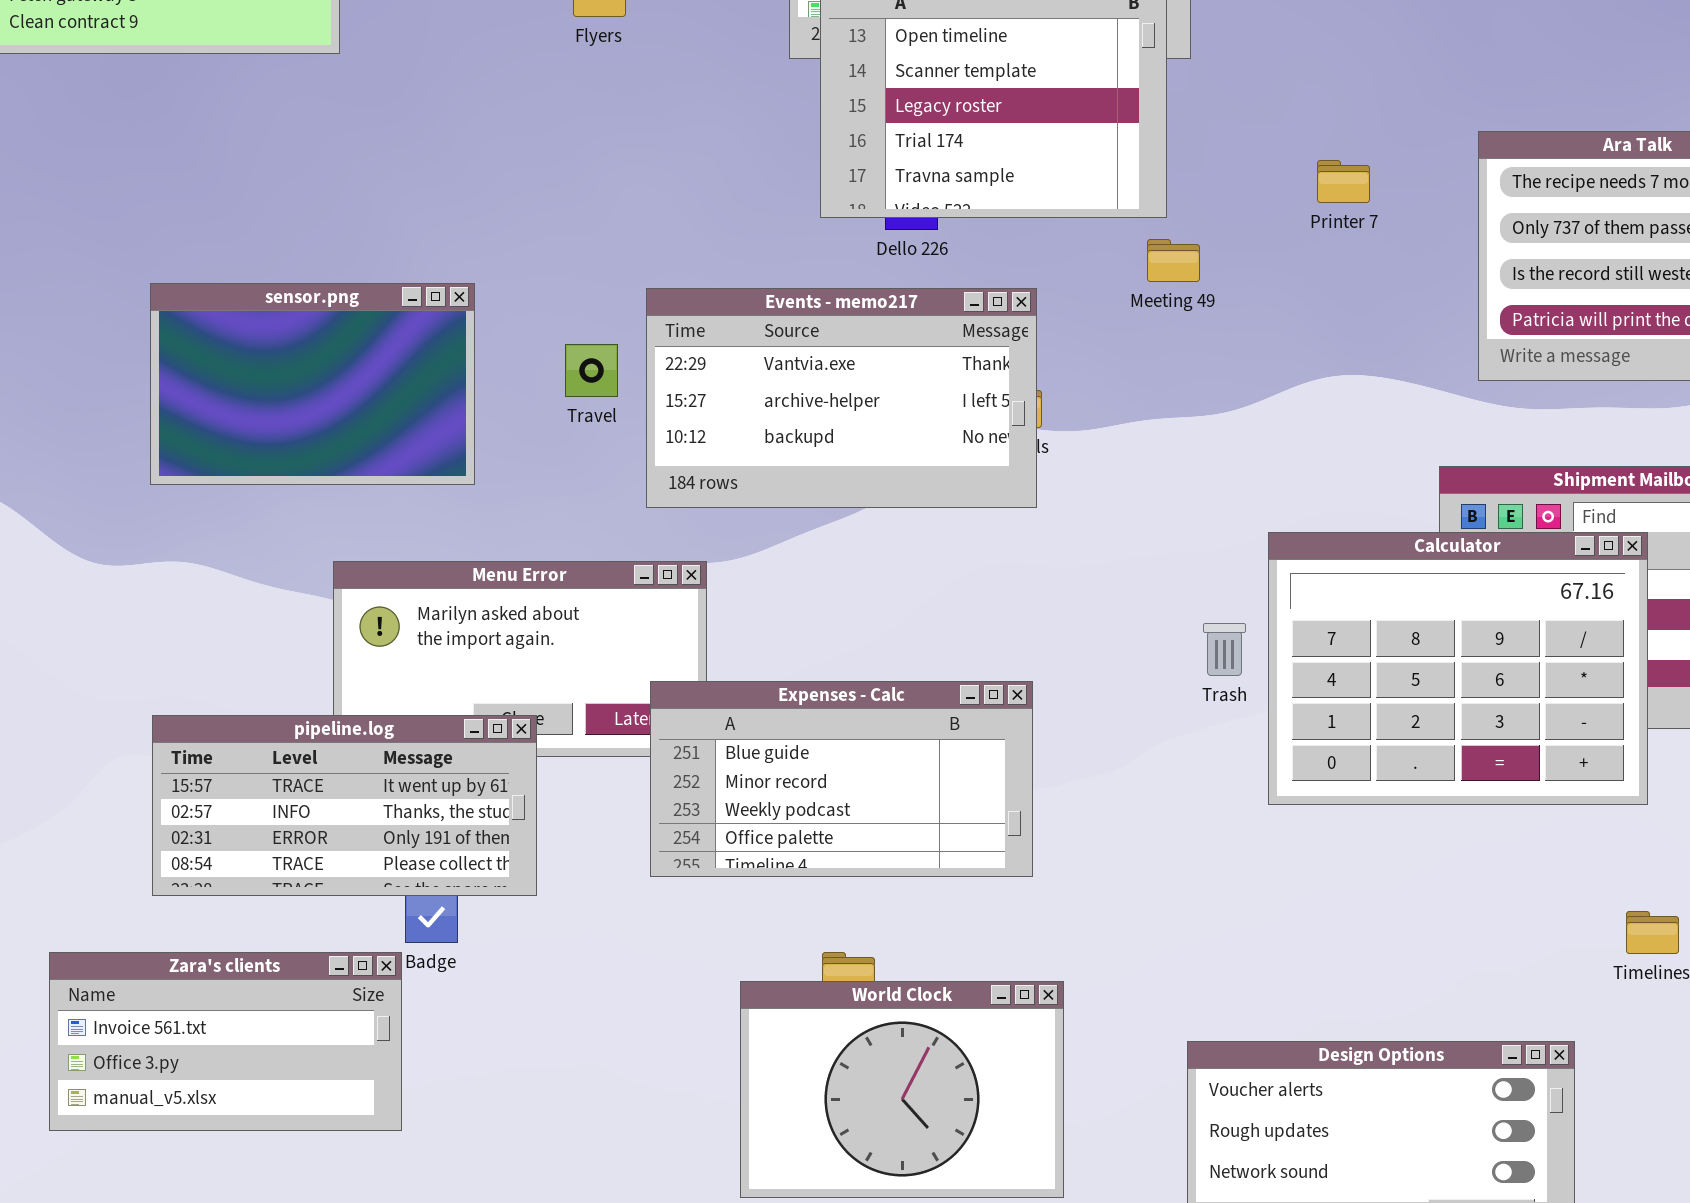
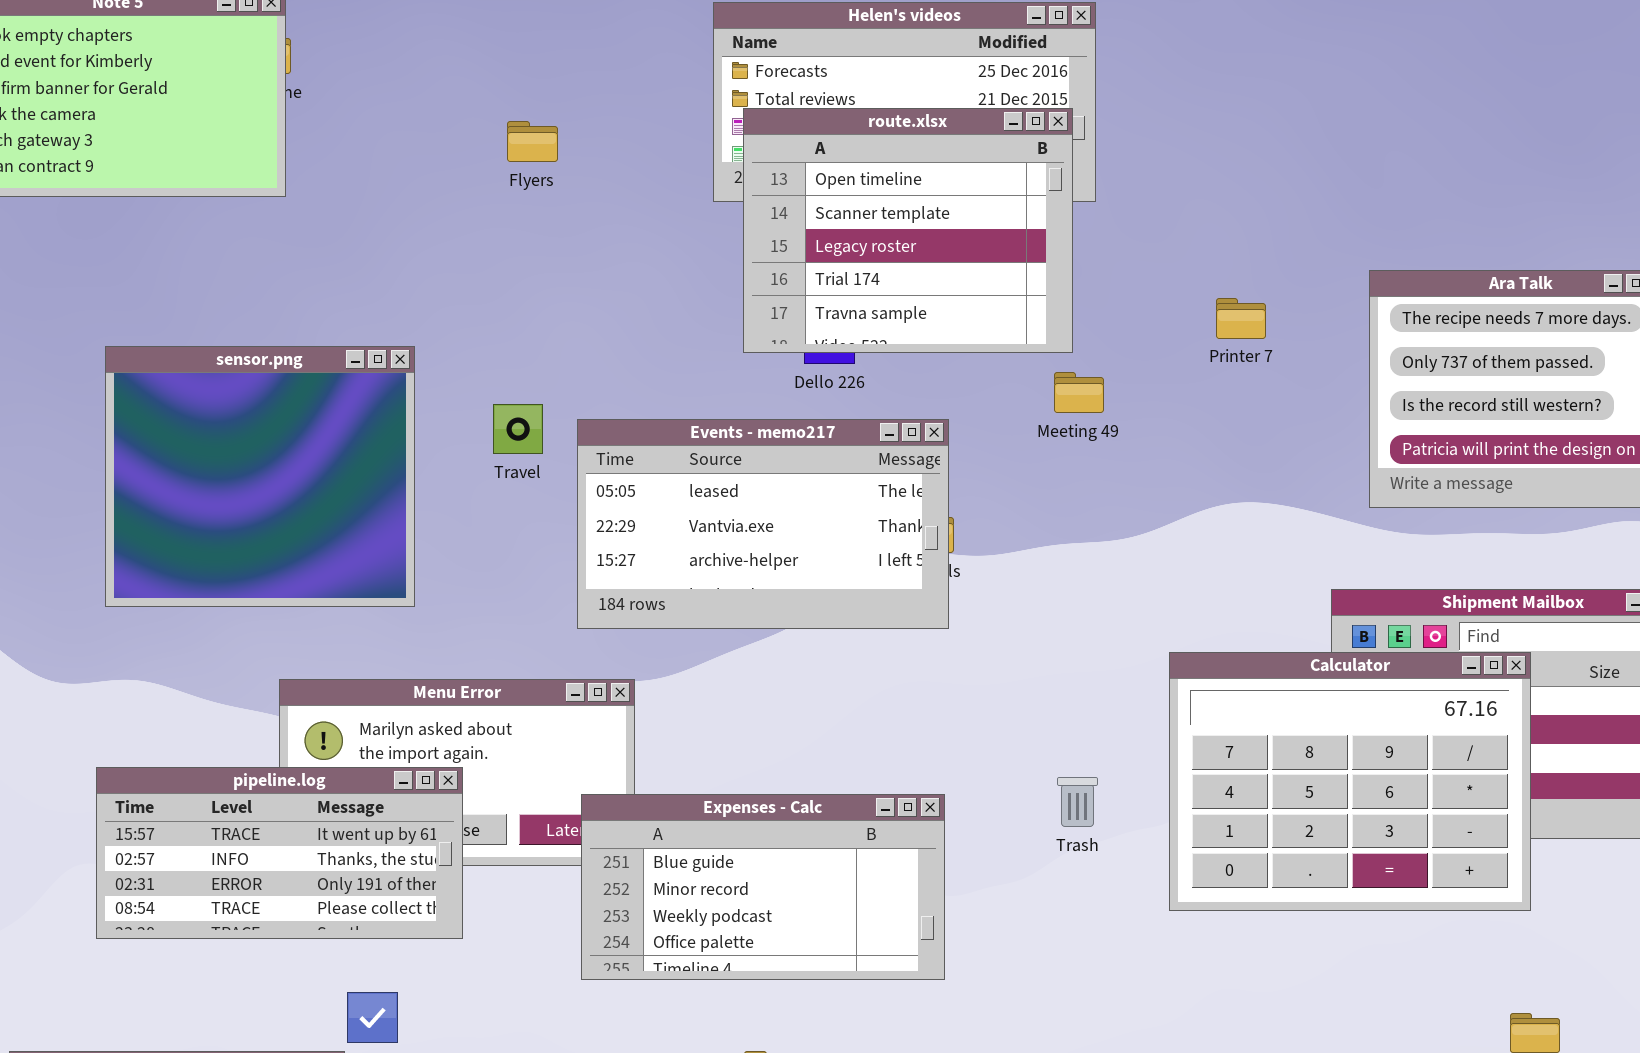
sensor.png: [150,283,475,485] -> [105,346,415,607], resized
Events - memo217: [646,288,1037,508] -> [577,419,949,629], scrolled up 1 row
Travel: [565,344,618,397] -> [493,404,543,454], moved
Trash: [1203,623,1246,676] -> [1057,777,1098,827], moved
pipeline.log: [152,715,537,896] -> [96,767,463,939], moved

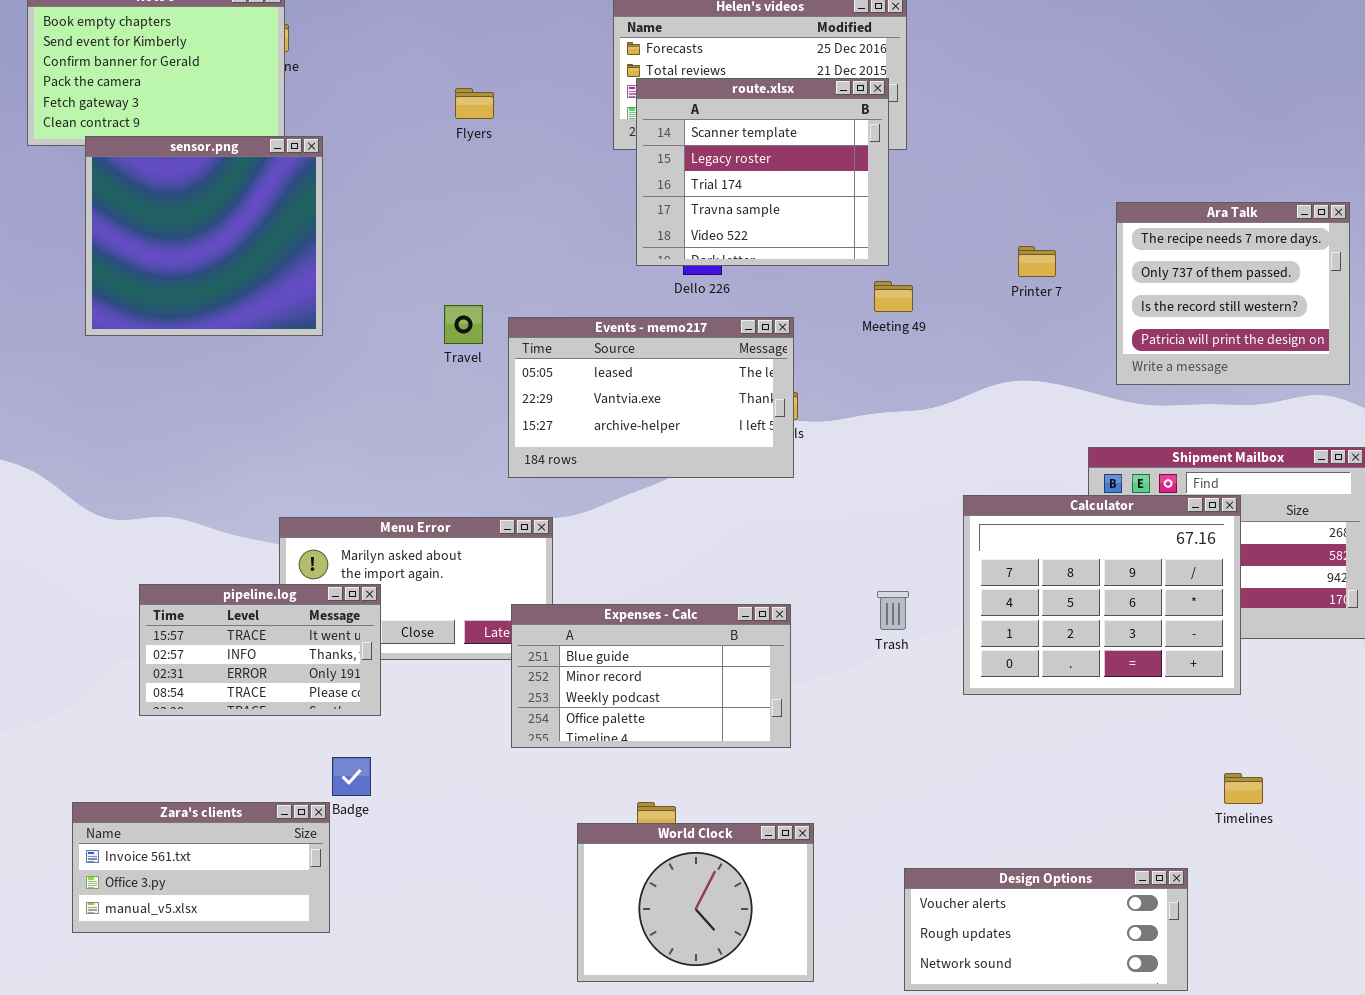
route.xlsx: [743,108,1073,353] -> [636,78,889,266], scrolled down 1 row
Printer 7: [1216,298,1266,339] -> [1018,246,1056,277], moved
sensor.png: [105,346,415,607] -> [85,136,323,336], moved
pipeline.log: [96,767,463,939] -> [139,584,381,716], resized

